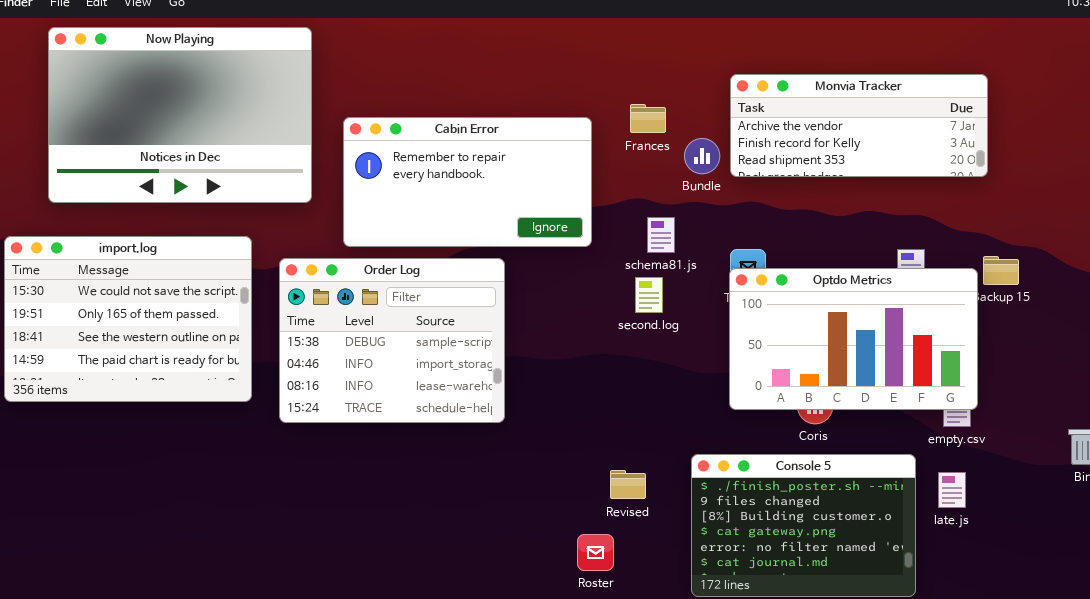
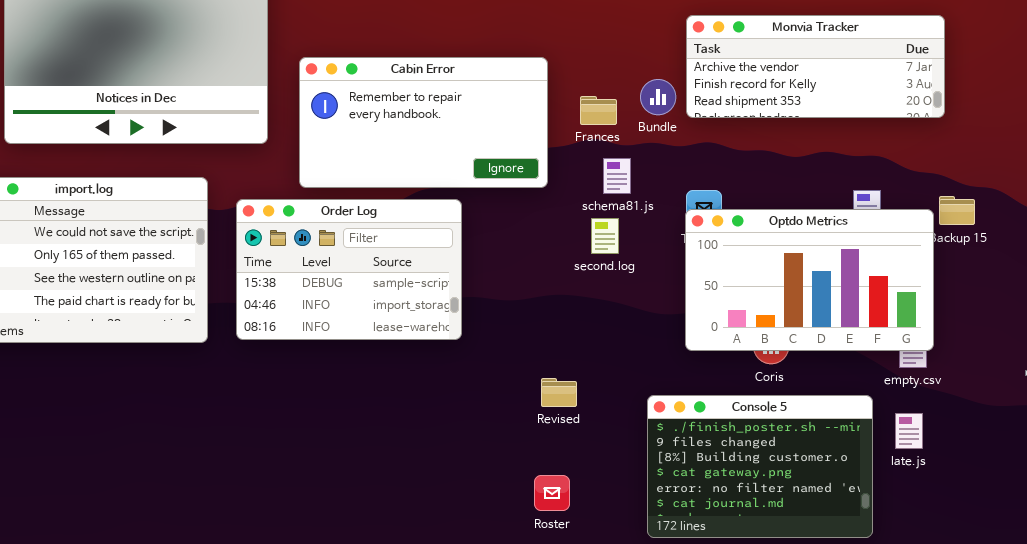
Frances: [630,104,666,133] -> [580,96,617,125], moved
Order Log: [279,258,505,423] -> [236,199,462,340], resized
Revised: [610,470,646,499] -> [541,378,577,407], moved

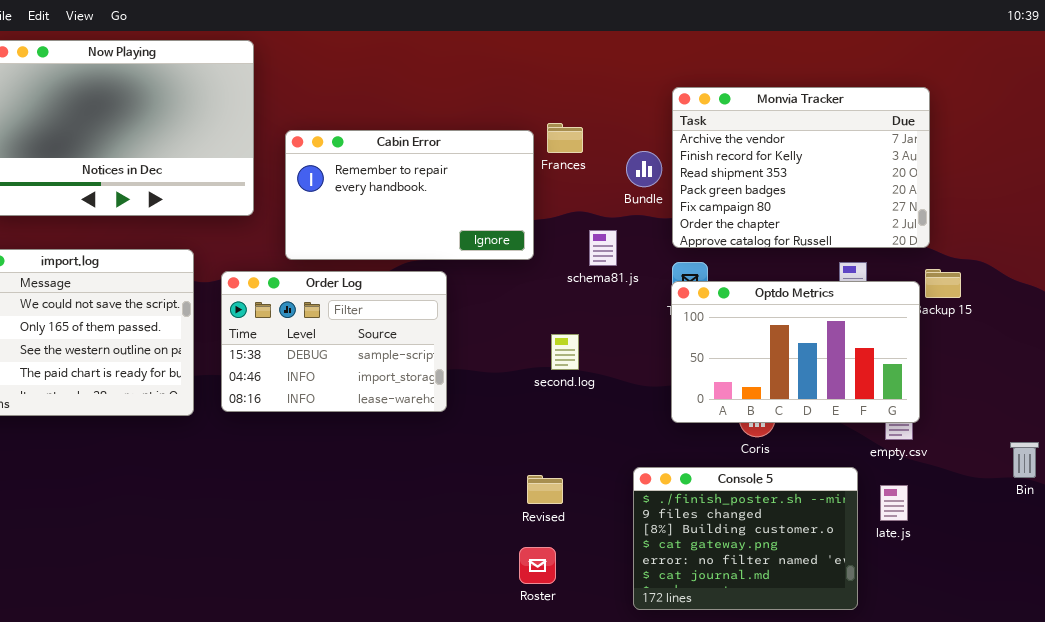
Monvia Tracker: [686,15,945,118] -> [672,87,930,248], resized
Frances: [580,96,617,125] -> [547,123,583,153], moved
second.log: [591,218,619,254] -> [551,334,579,370], moved
Revised: [541,378,577,407] -> [527,475,563,504], moved

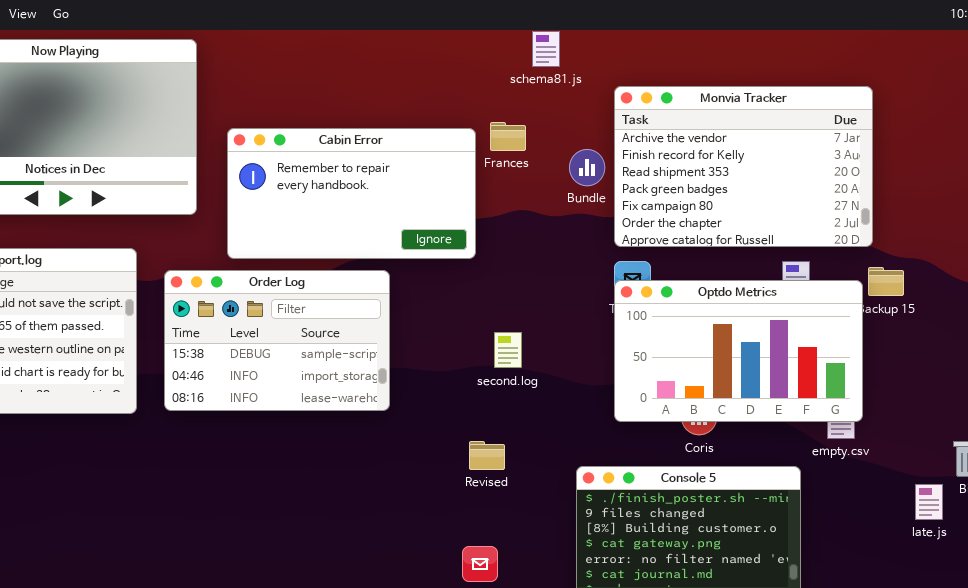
schema81.js: [589,230,617,266] -> [532,31,560,67], moved
Revised: [527,475,563,504] -> [469,441,505,470], moved
late.js: [880,485,908,521] -> [915,484,943,520], moved

